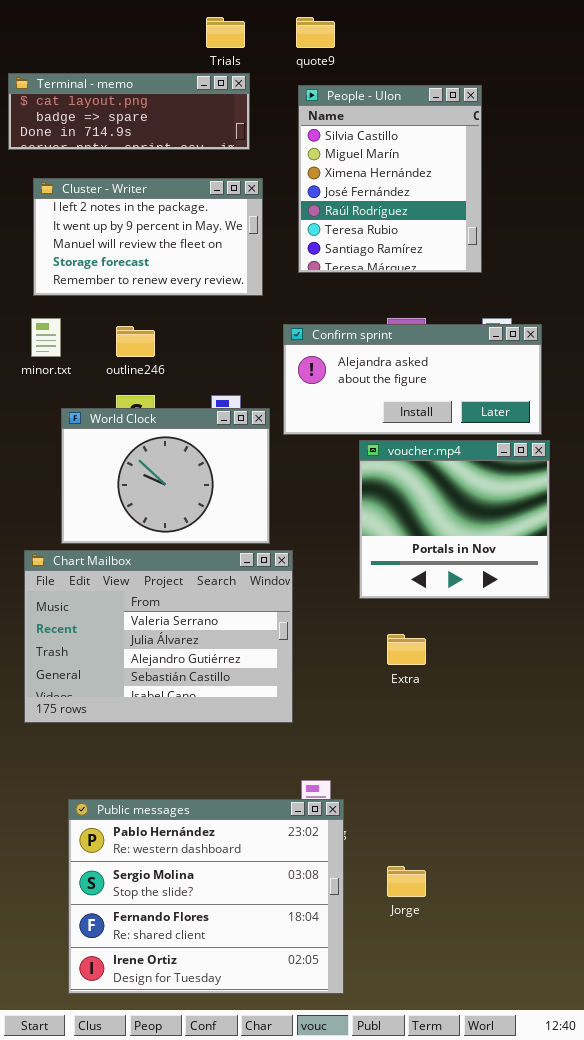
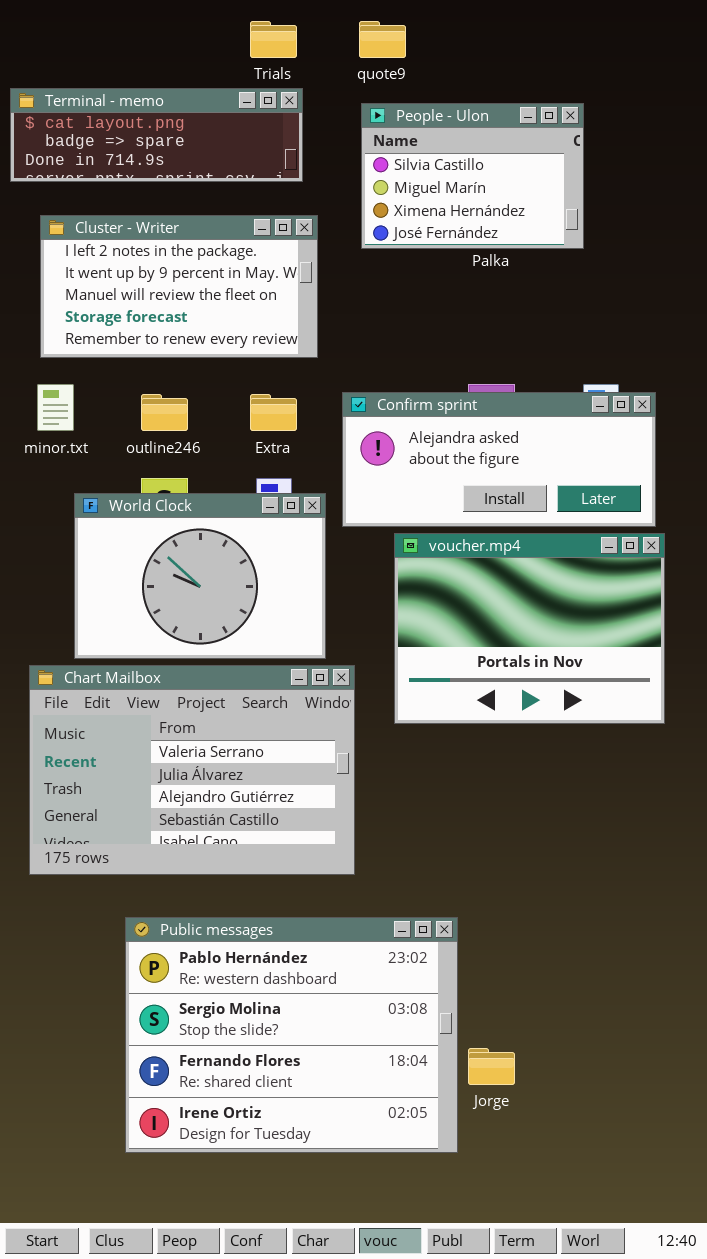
People - Ulon: [298,85,482,273] -> [361,103,584,249], resized
voucher.mp4: [359,440,550,599] -> [394,533,665,724], resized
Extra: [387,634,426,665] -> [250,394,297,431], moved
Public messages: [68,799,344,994] -> [125,917,458,1153], moved

